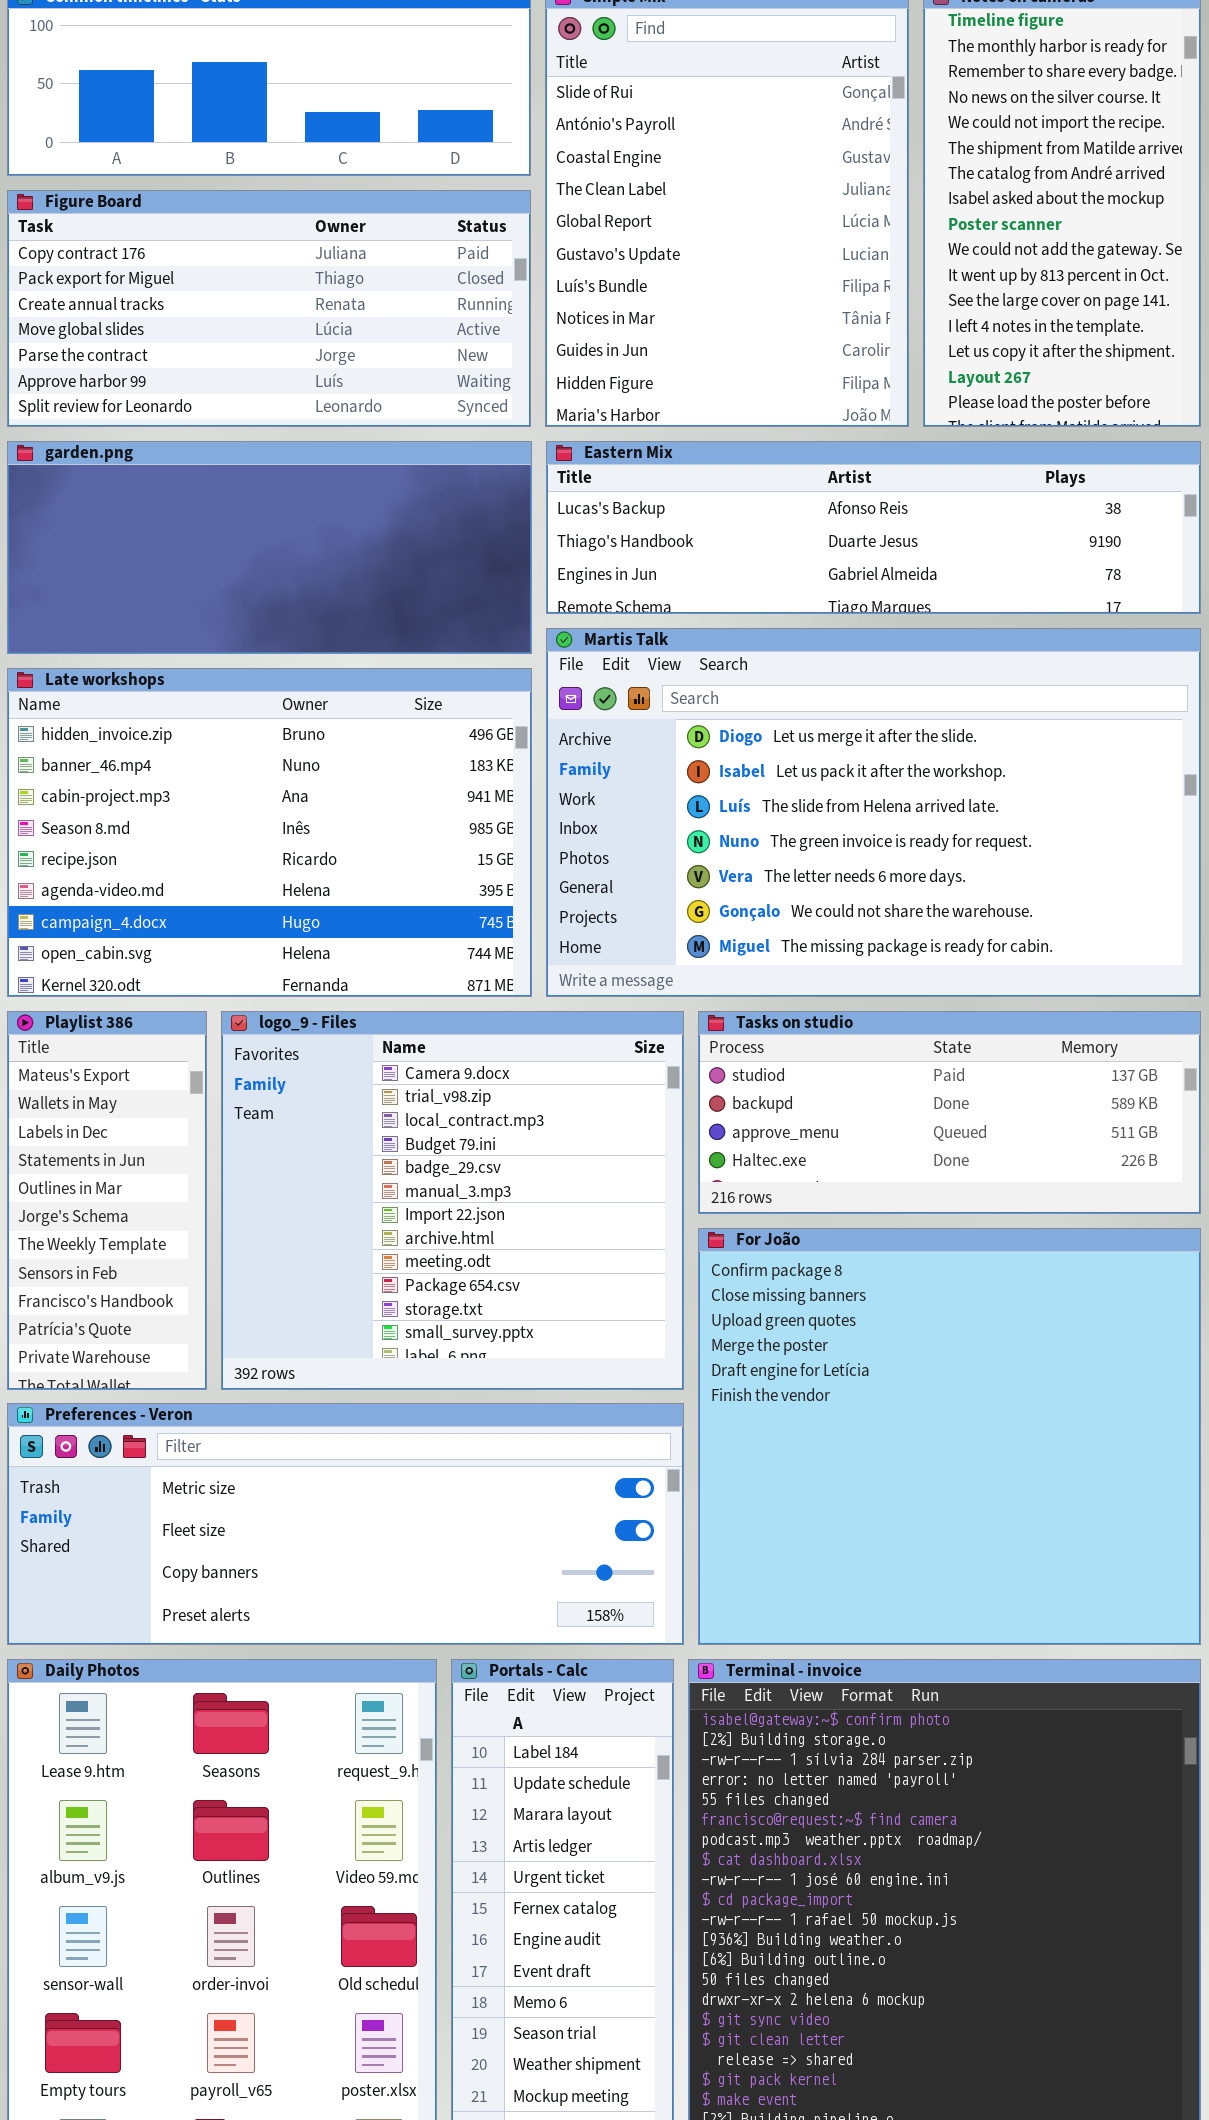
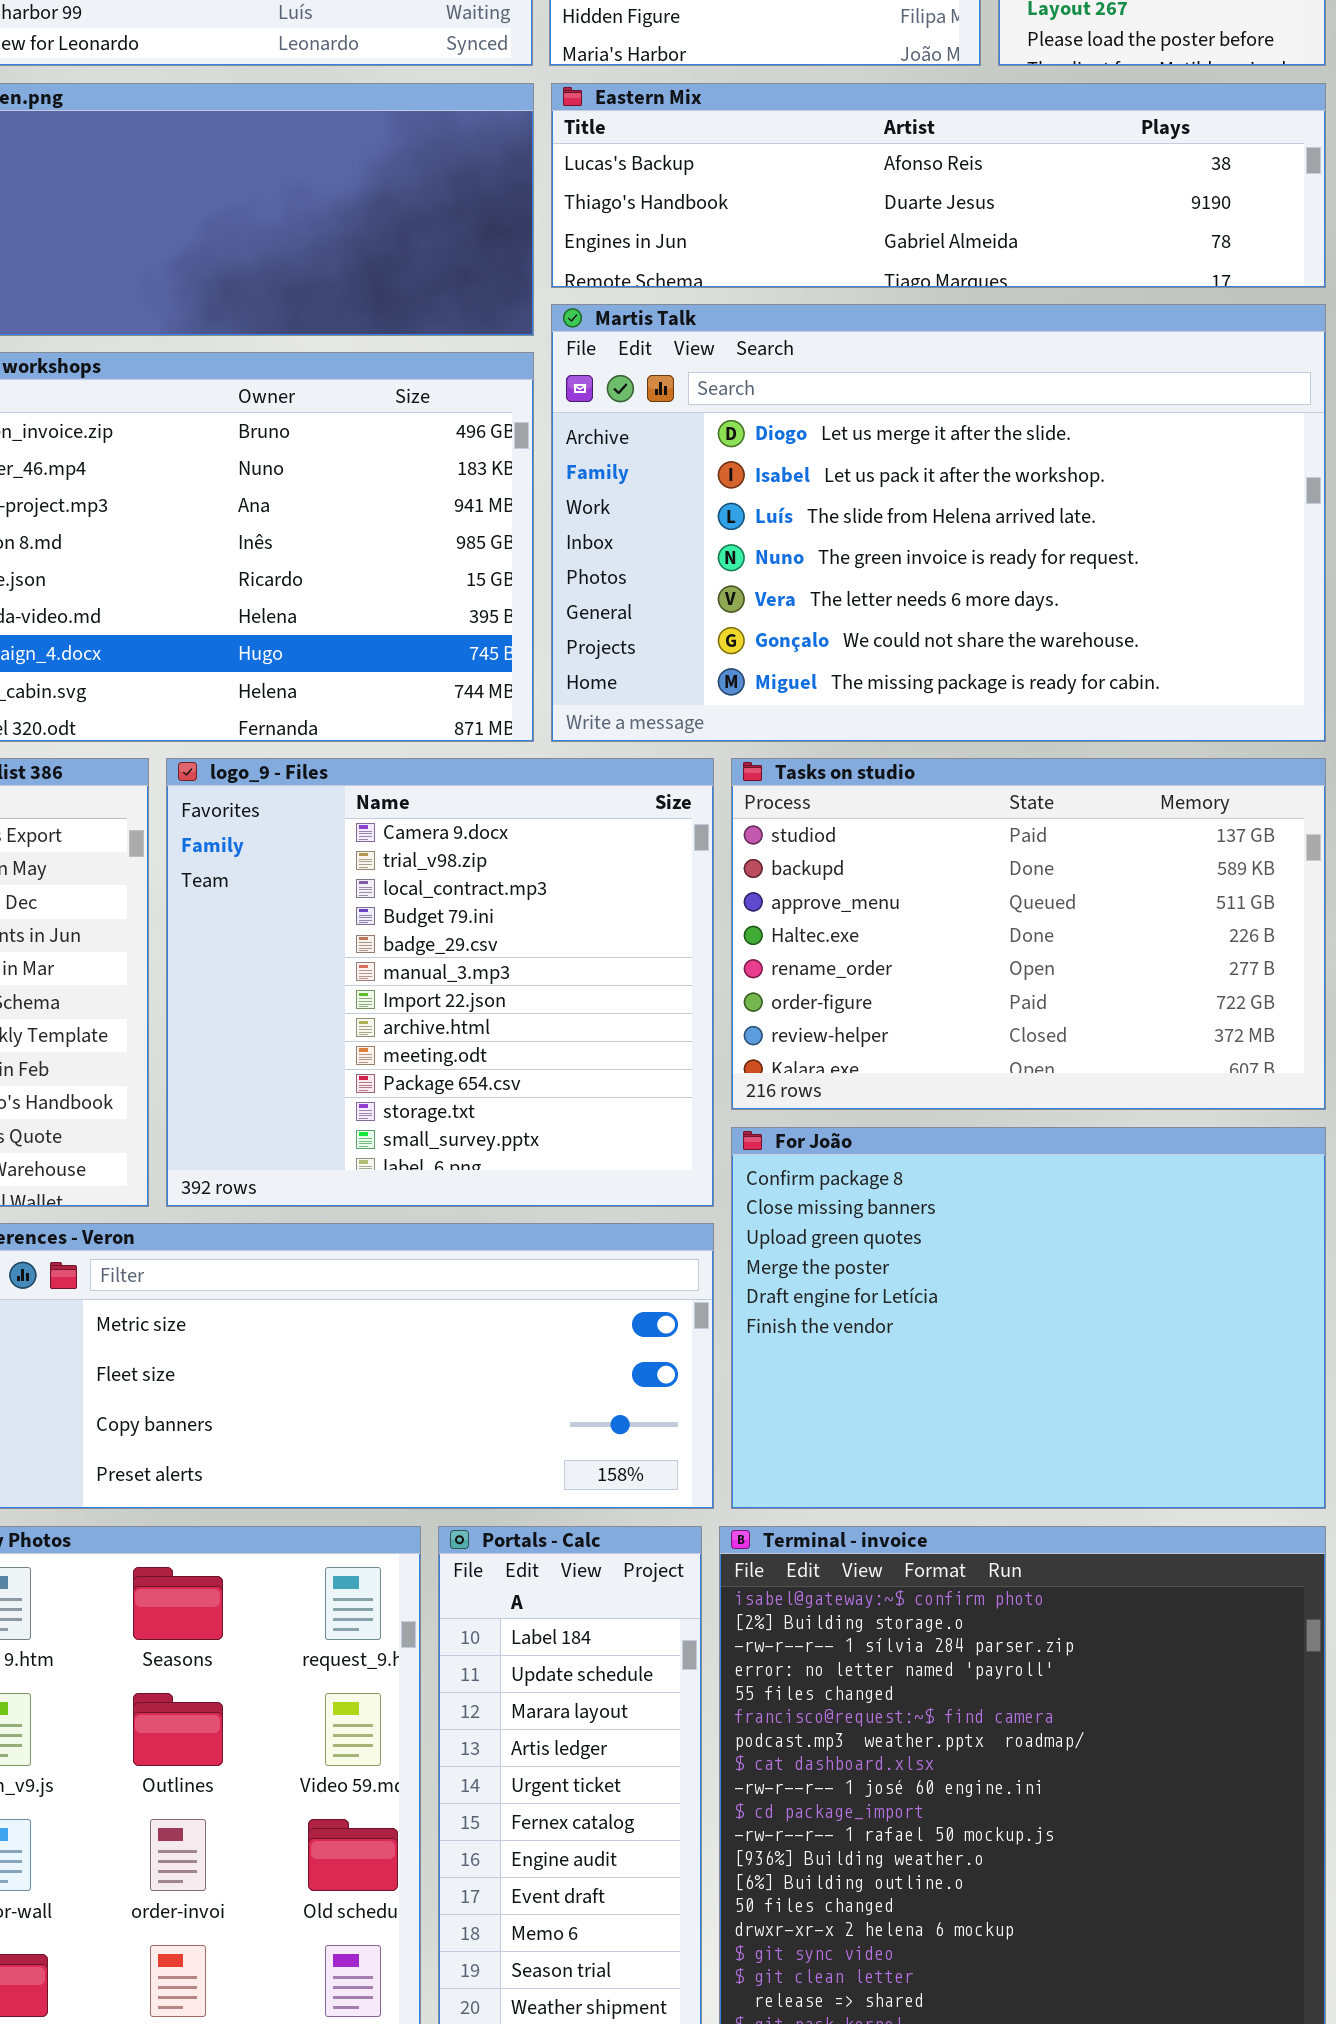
Tasks on studio: [698,1011,1201,1214] -> [731,758,1326,1110], resized
For João: [698,1228,1201,1645] -> [731,1127,1326,1509], resized

